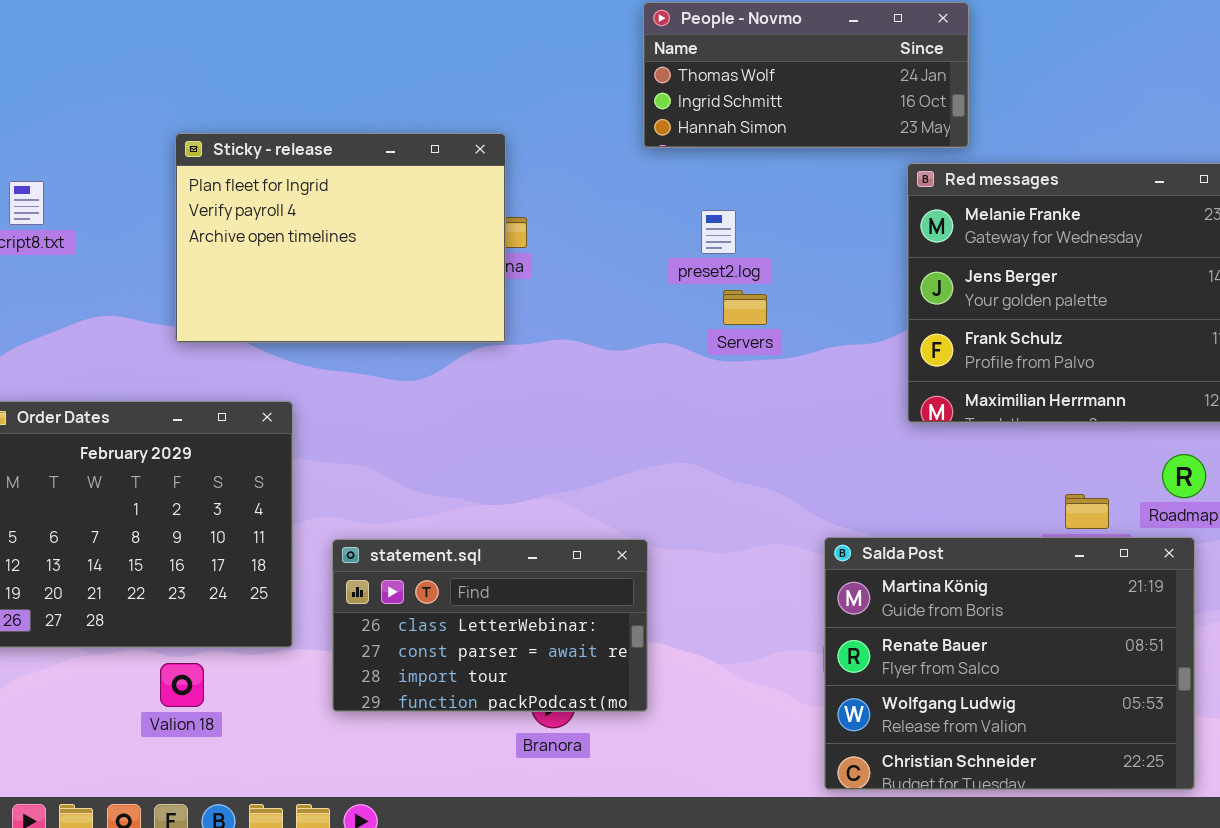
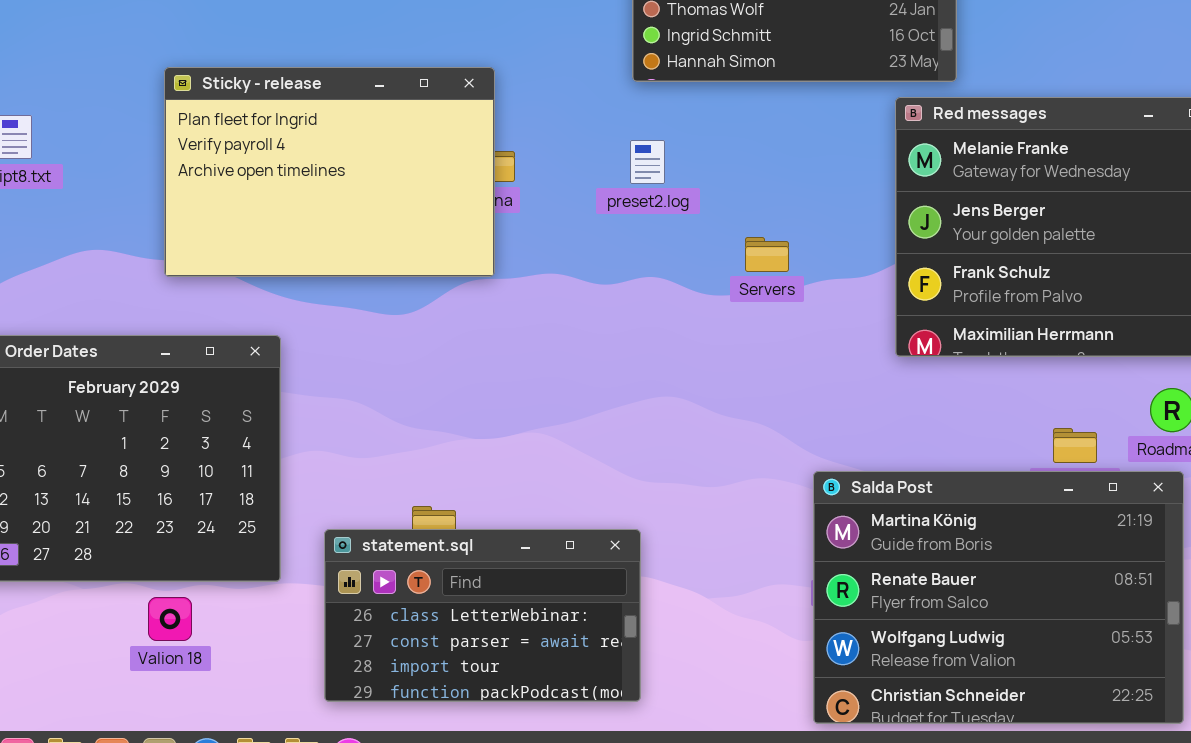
preset2.log: [701,210,736,254] -> [630,140,665,184], moved
Servers: [723,290,767,325] -> [745,237,789,272], moved
statement.sql: [332,539,648,712] -> [324,529,641,702], moved

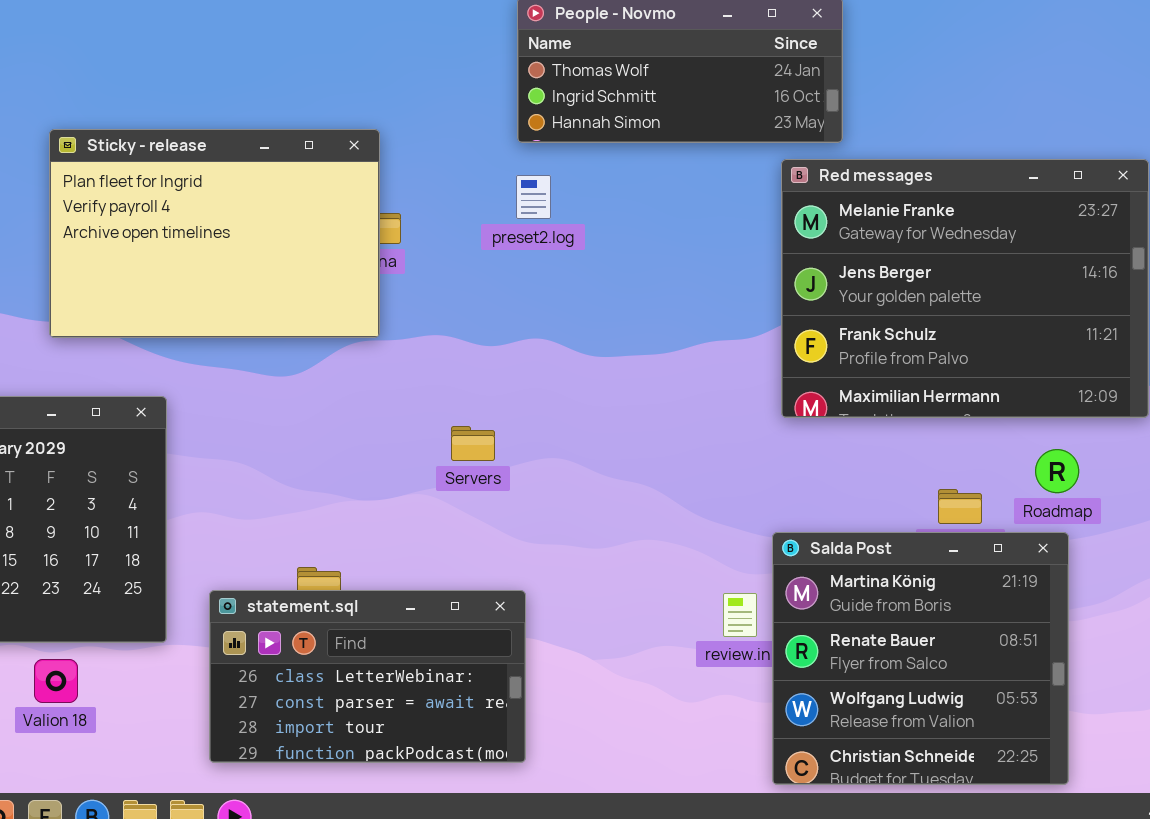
preset2.log: [630,140,665,184] -> [516,175,551,219], moved
Servers: [745,237,789,272] -> [451,426,495,461], moved
Salda Post: [813,471,1184,724] -> [772,532,1069,785], resized

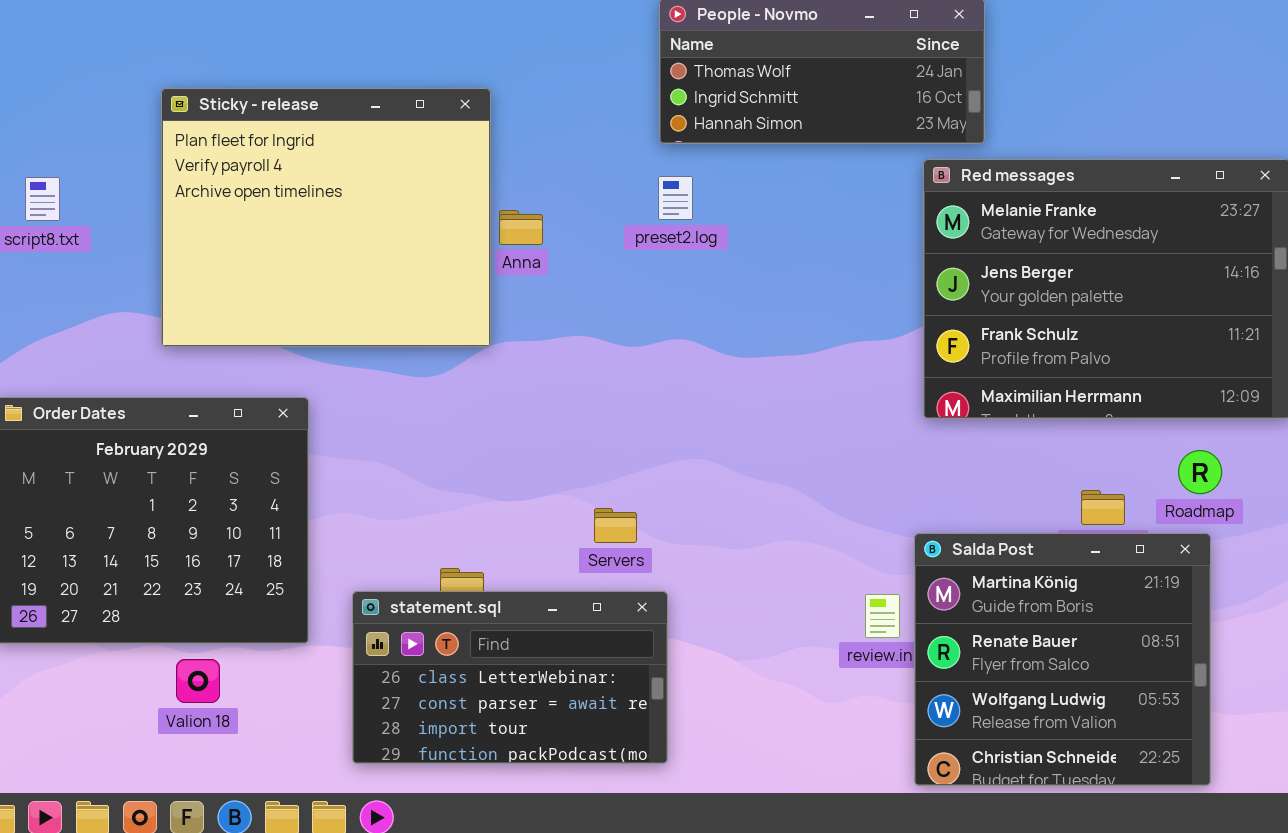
Sticky - release: [49,129,380,338] -> [161,88,491,347], moved, resized
Servers: [451,426,495,461] -> [594,508,637,543], moved

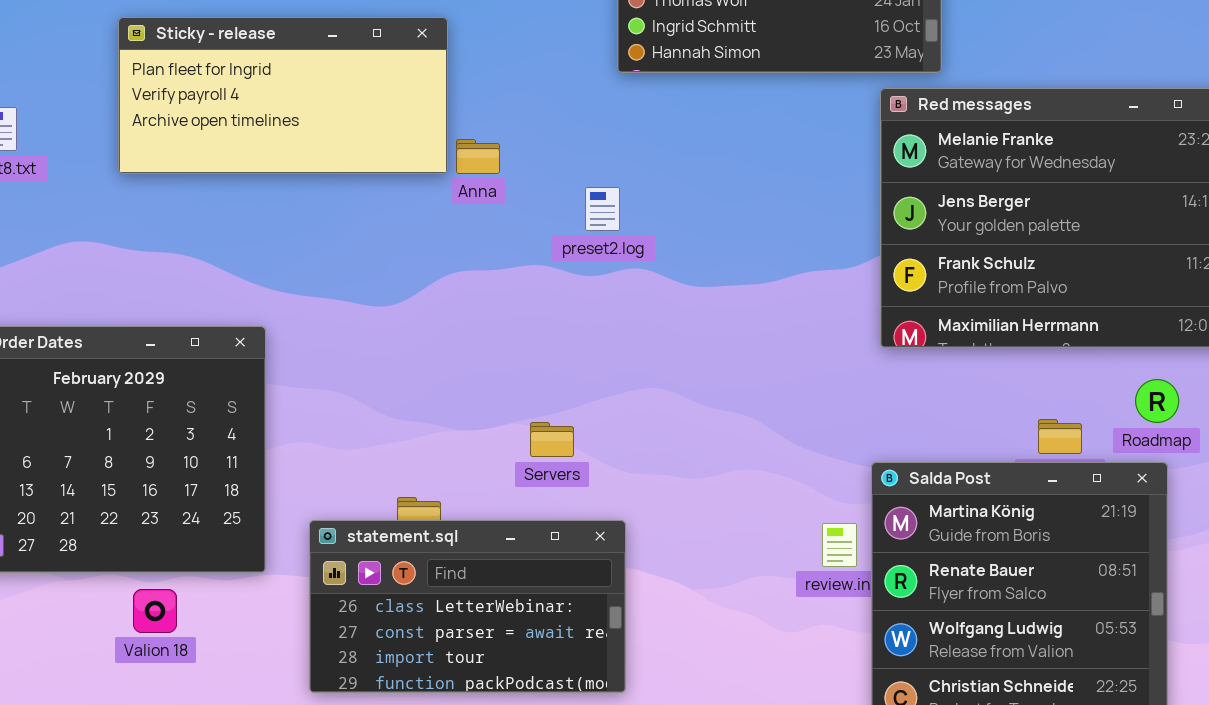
Sticky - release: [161,88,491,347] -> [118,17,448,174], resized
preset2.log: [658,176,693,220] -> [585,187,620,231], moved
Servers: [594,508,637,543] -> [530,422,574,457], moved

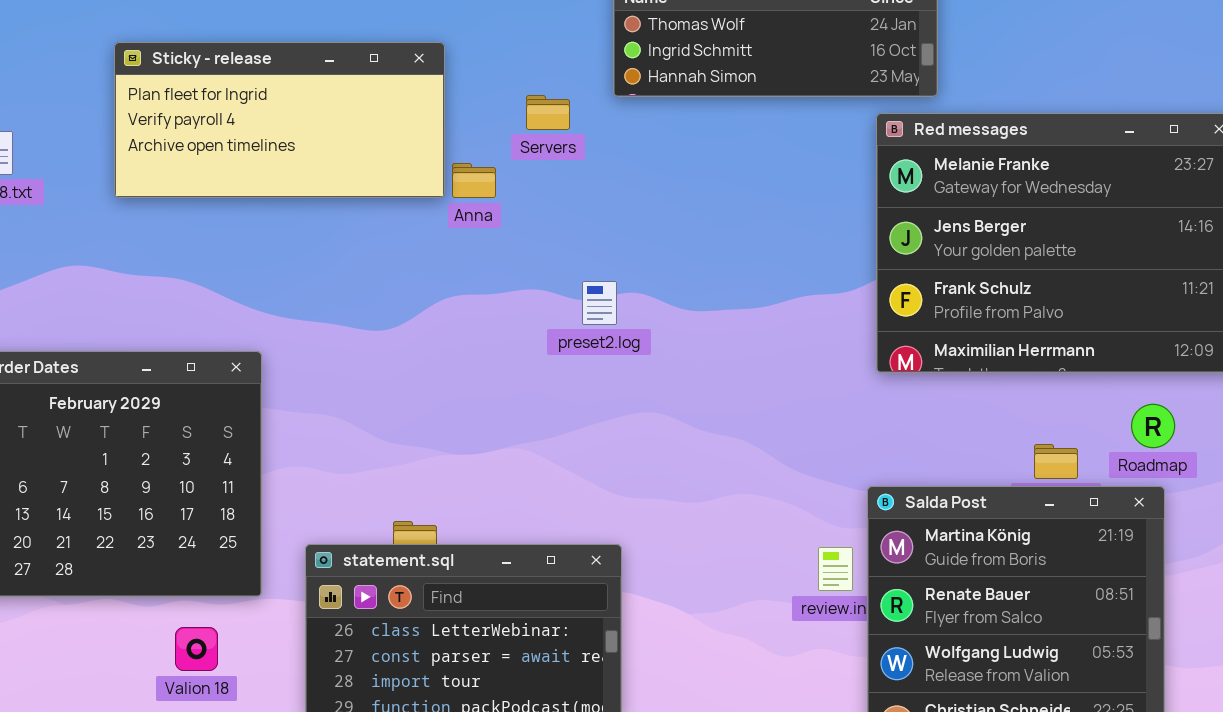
preset2.log: [585,187,620,231] -> [582,281,617,325], moved
Servers: [530,422,574,457] -> [526,95,570,130], moved
Valion 18: [133,589,177,633] -> [175,627,218,671], moved

